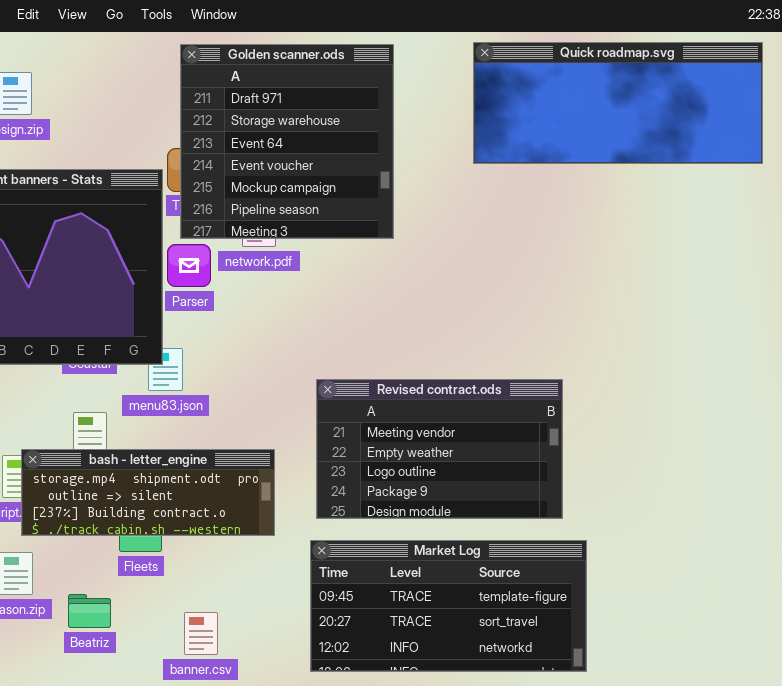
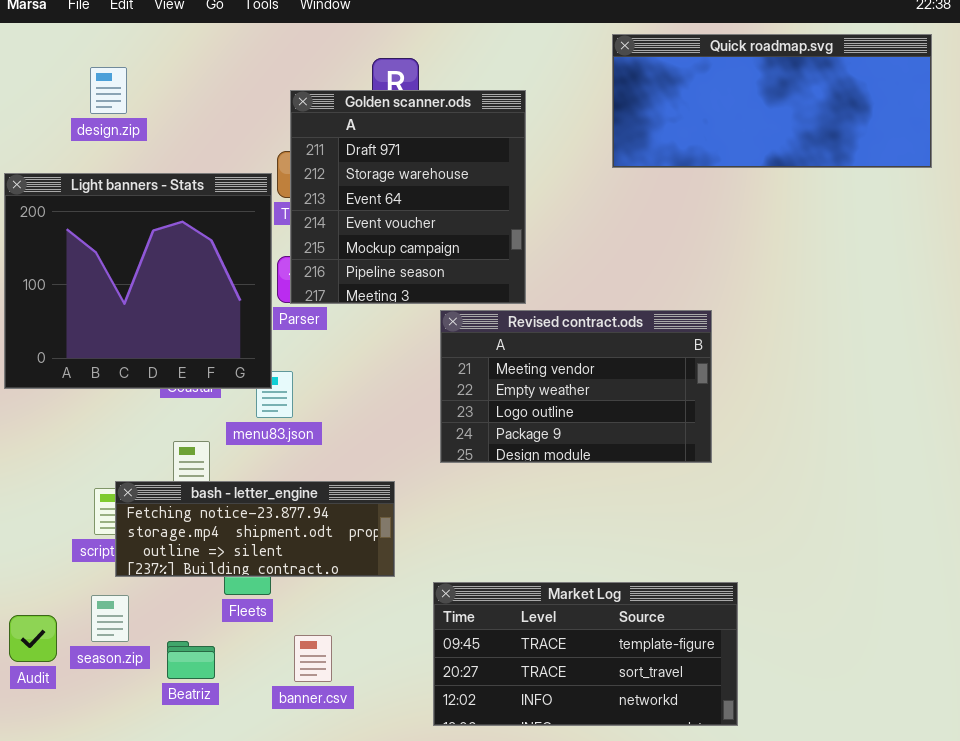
Golden scanner.ods: [180,44,394,239] -> [290,90,526,304], moved
Revised contract.ods: [316,379,563,519] -> [440,310,712,463], moved
bash - letter_engine: [21,449,275,536] -> [115,481,395,577], scrolled up 1 row
banner.csv: [184,612,218,655] -> [294,635,332,682], moved

